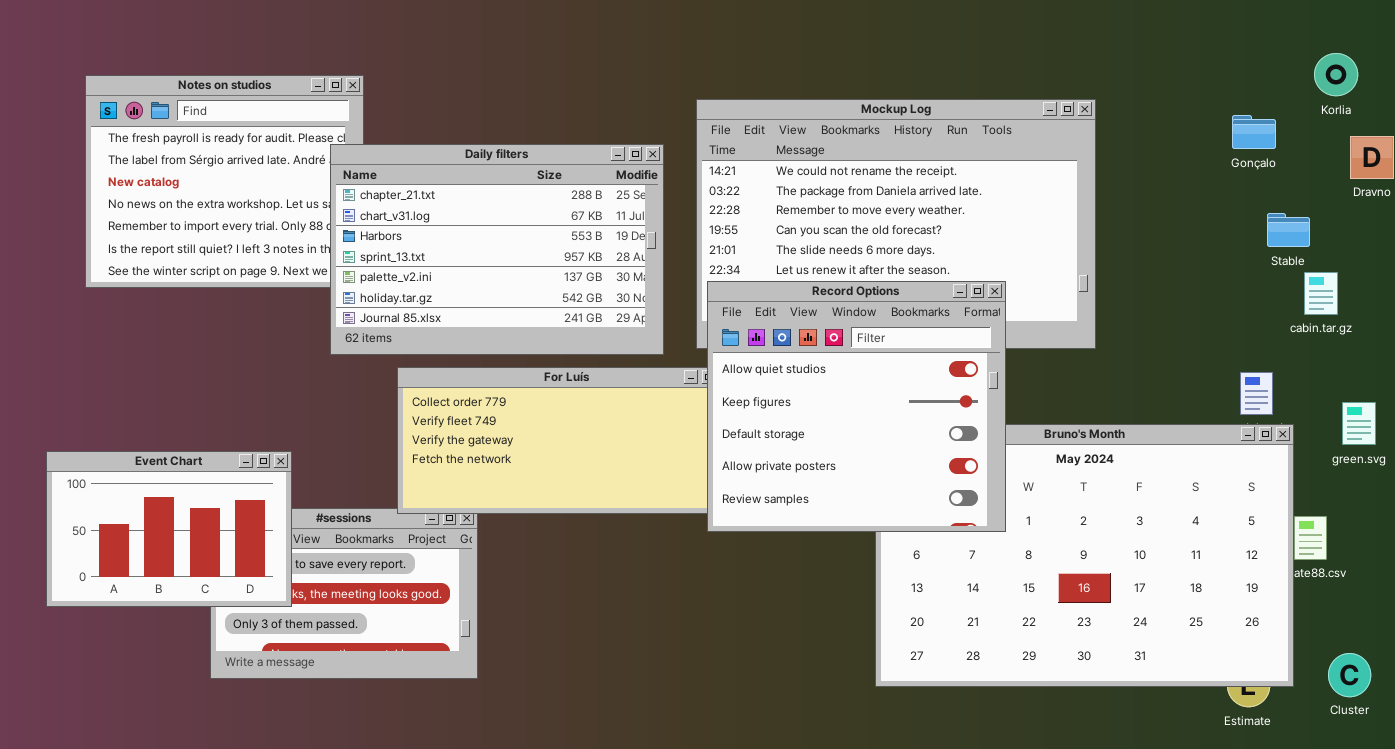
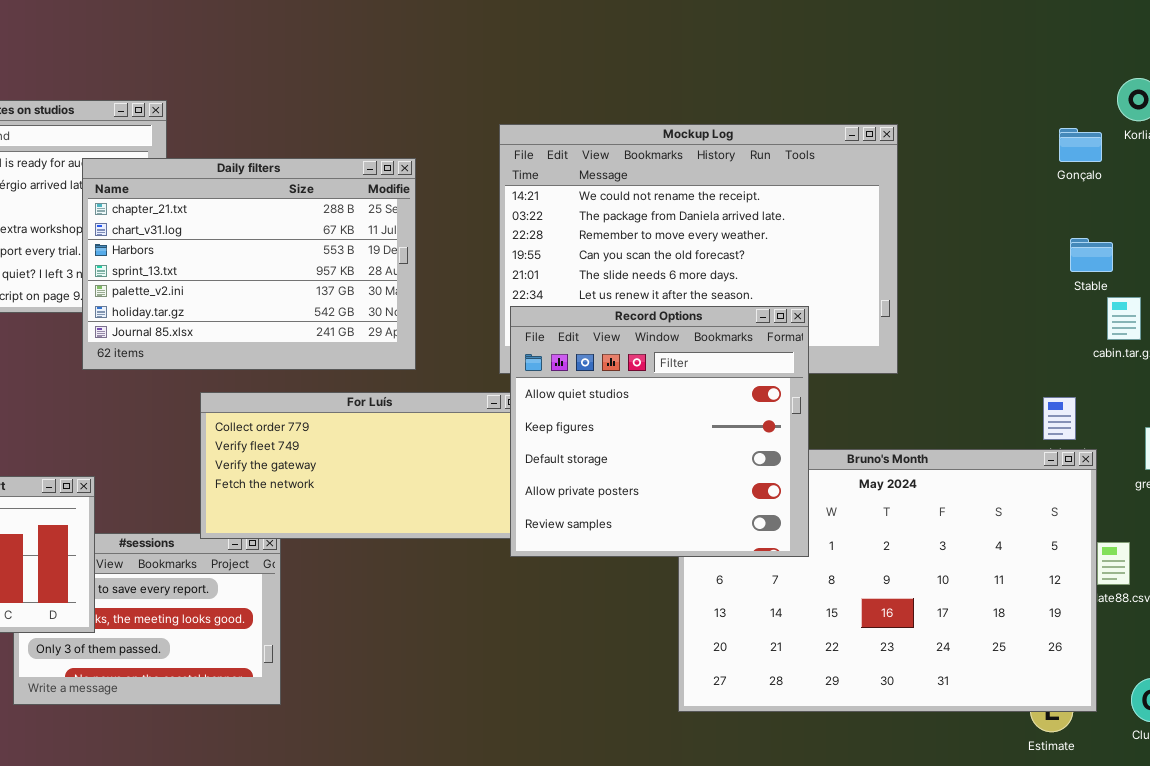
Gonçalo: [1232,115,1276,149] -> [1059,128,1102,162], moved
Daily filters: [330,144,664,355] -> [82,158,416,370], moved

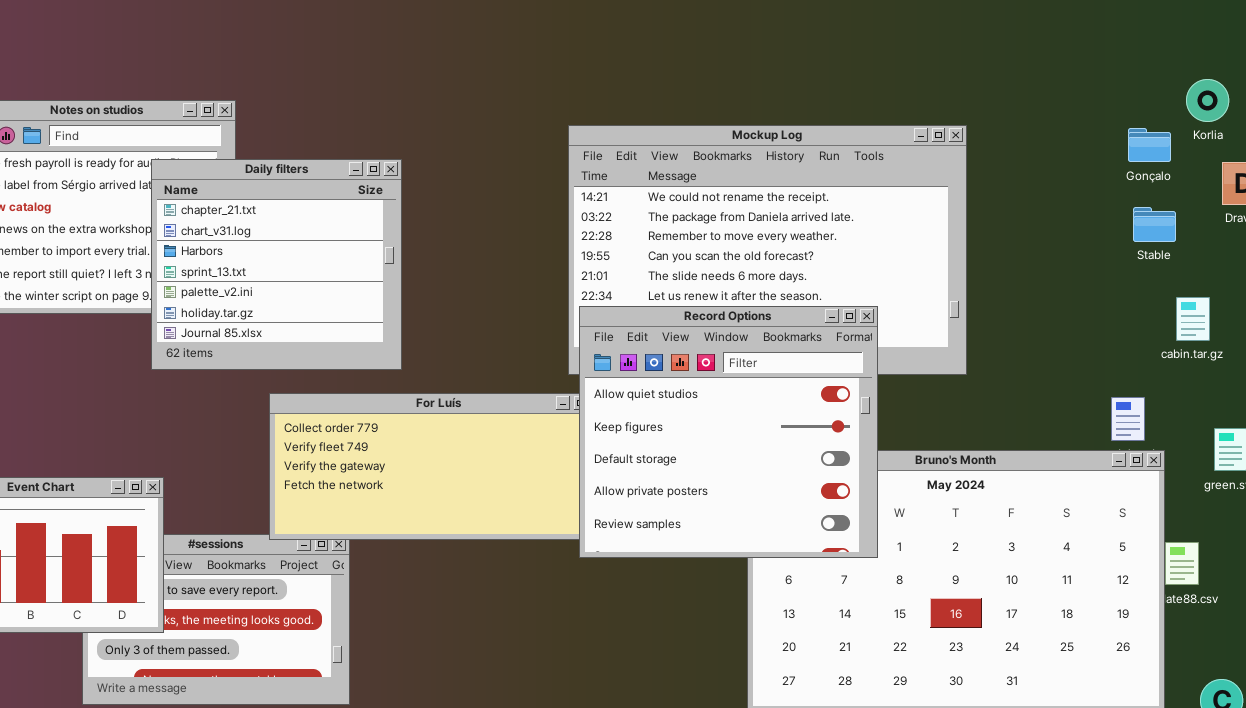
Daily filters: [82,158,416,370] -> [151,159,402,370], resized
Stable: [1070,238,1113,272] -> [1133,207,1176,242], moved

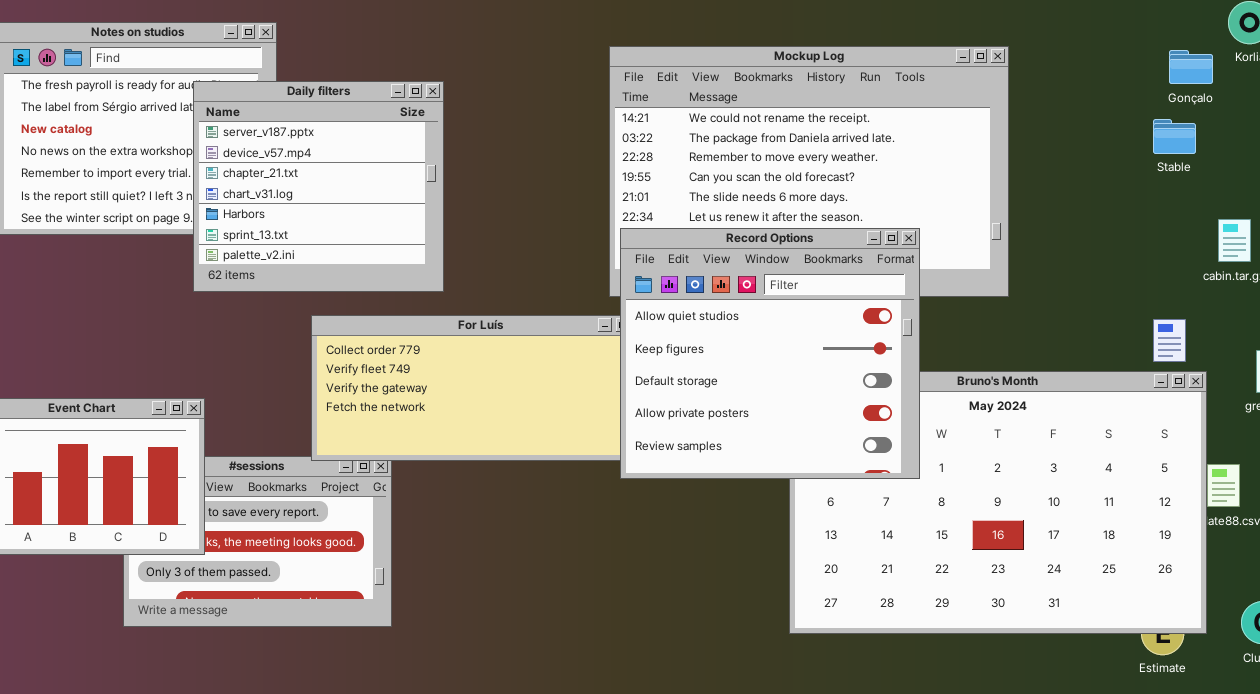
Daily filters: [151,159,402,370] -> [193,81,444,292], scrolled up 2 rows
Stable: [1133,207,1176,242] -> [1153,119,1196,154], moved

